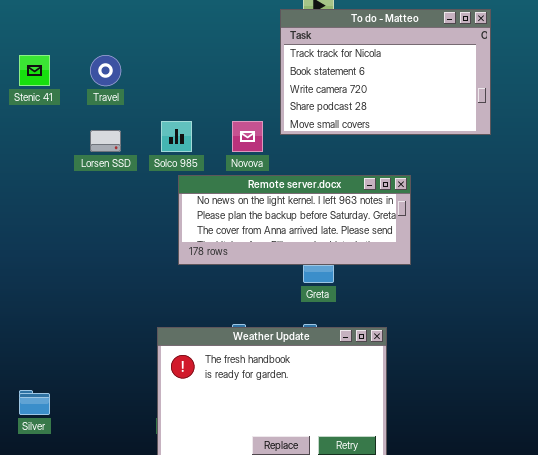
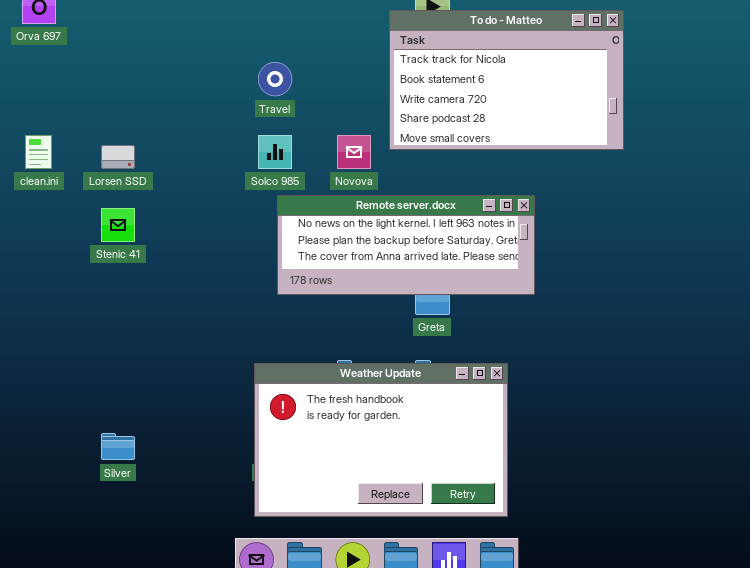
Stenic 41: [19,55,50,86] -> [101,208,135,242], moved
Travel: [90,55,121,86] -> [258,62,292,96], moved
Lorsen SSD: [90,130,121,152] -> [101,145,135,169], moved

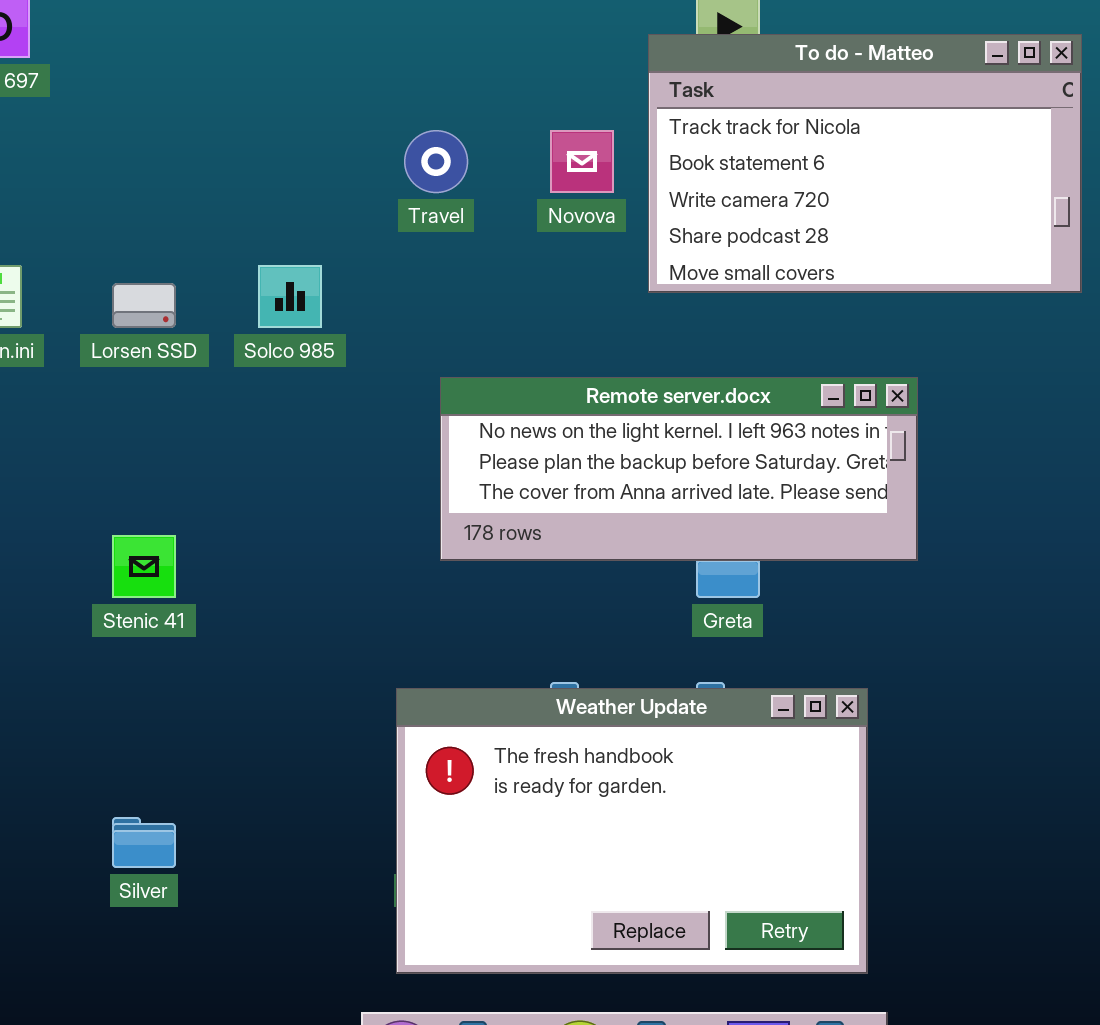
Solco 985: [258,135,292,169] -> [258,265,322,328], moved
Novova: [337,135,371,169] -> [550,130,614,193], moved
Stenic 41: [101,208,135,242] -> [112,535,176,598], moved

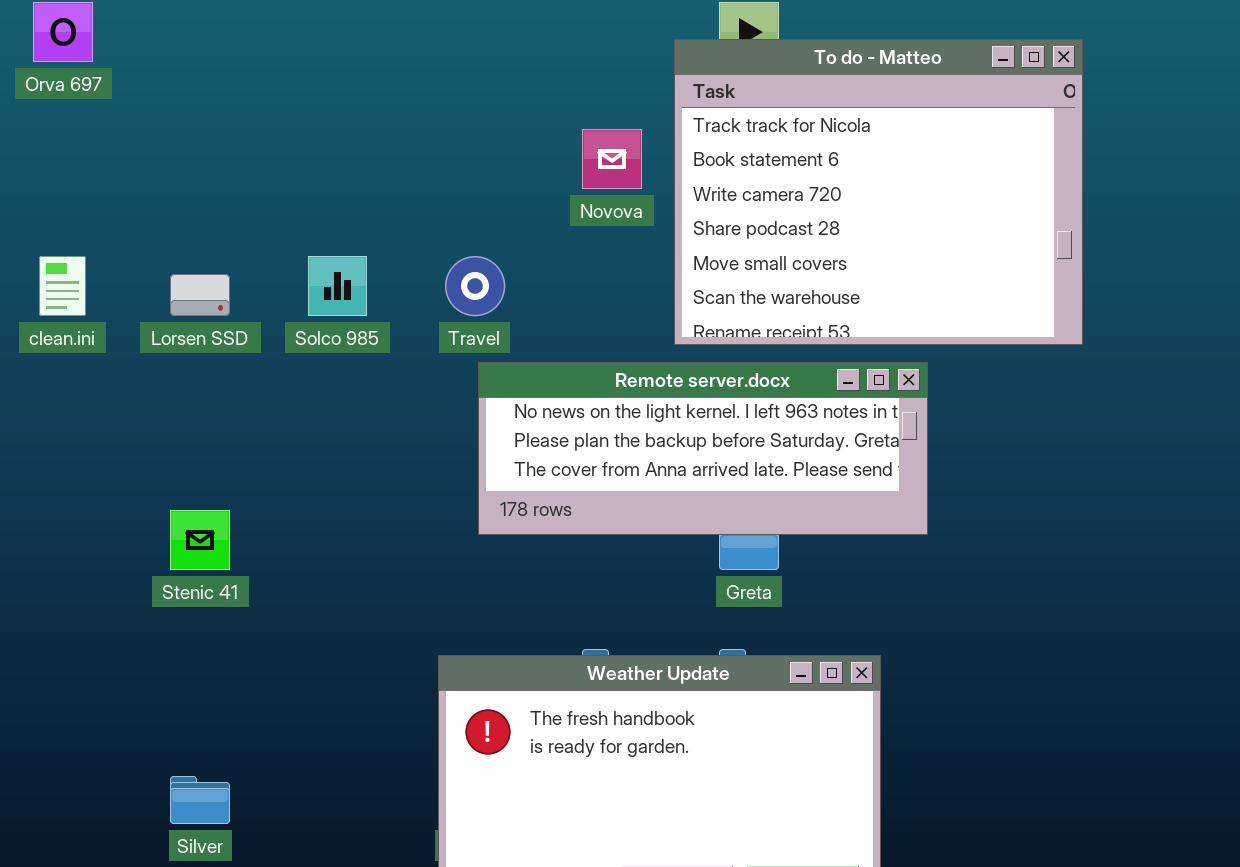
To do - Matteo: [648,34,1082,293] -> [674,39,1083,345], resized
Travel: [404,130,468,193] -> [445,256,505,316], moved

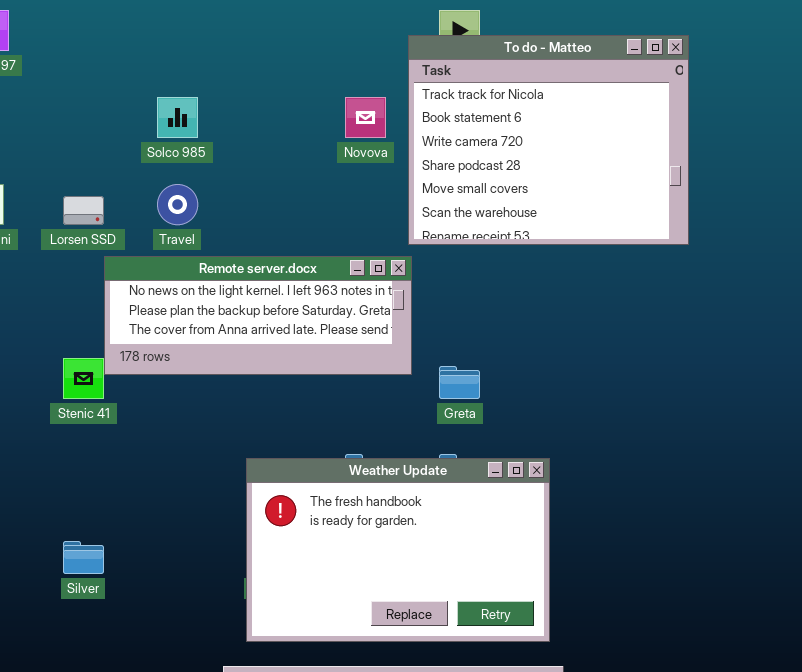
Solco 985: [308,256,367,316] -> [157,97,198,138], moved
Travel: [445,256,505,316] -> [157,184,198,225], moved
Remote server.docx: [478,362,928,535] -> [104,256,412,375], moved

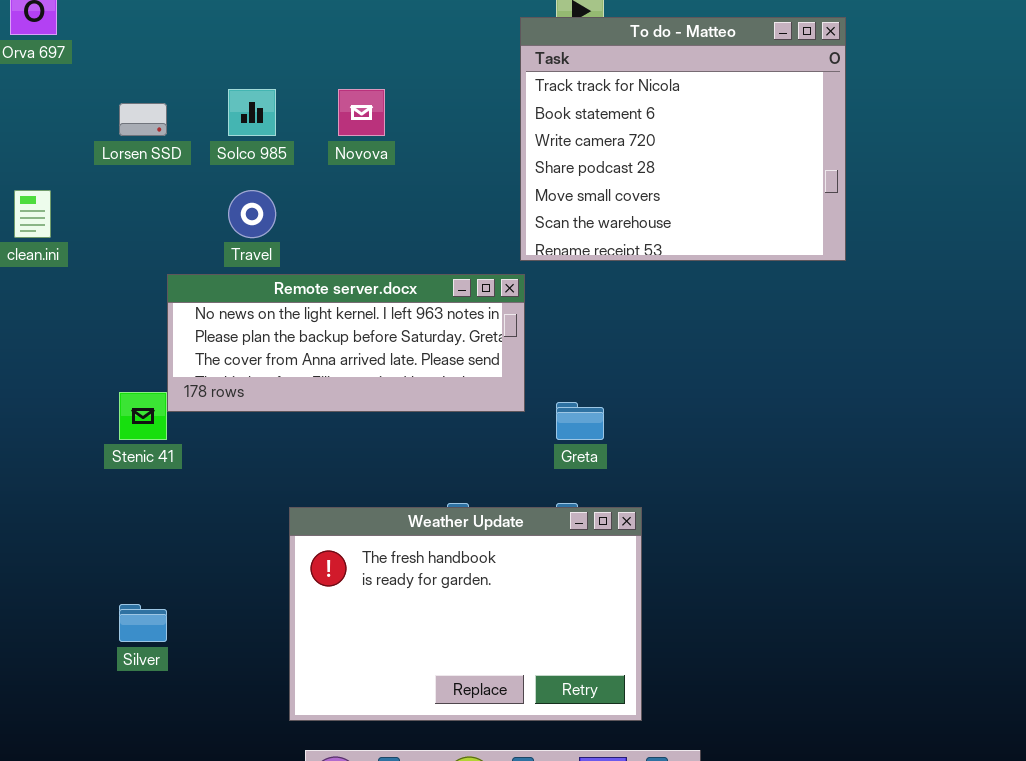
Novova: [345,97,386,138] -> [338,89,385,136], moved
Lorsen SSD: [63,196,104,225] -> [119,103,167,136], moved
Weather Update: [246,458,550,642] -> [289,507,642,721], moved

